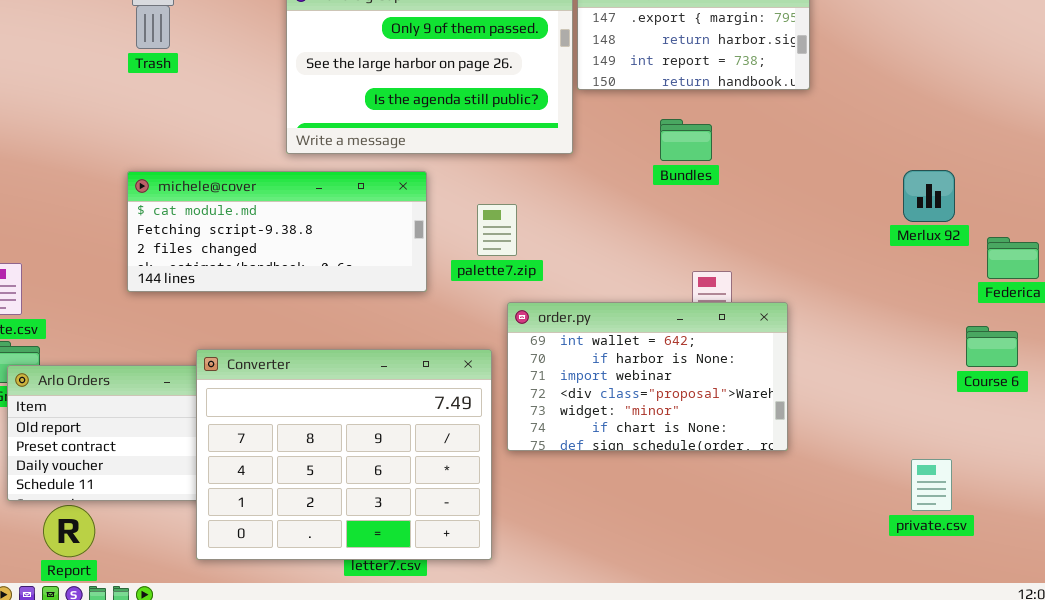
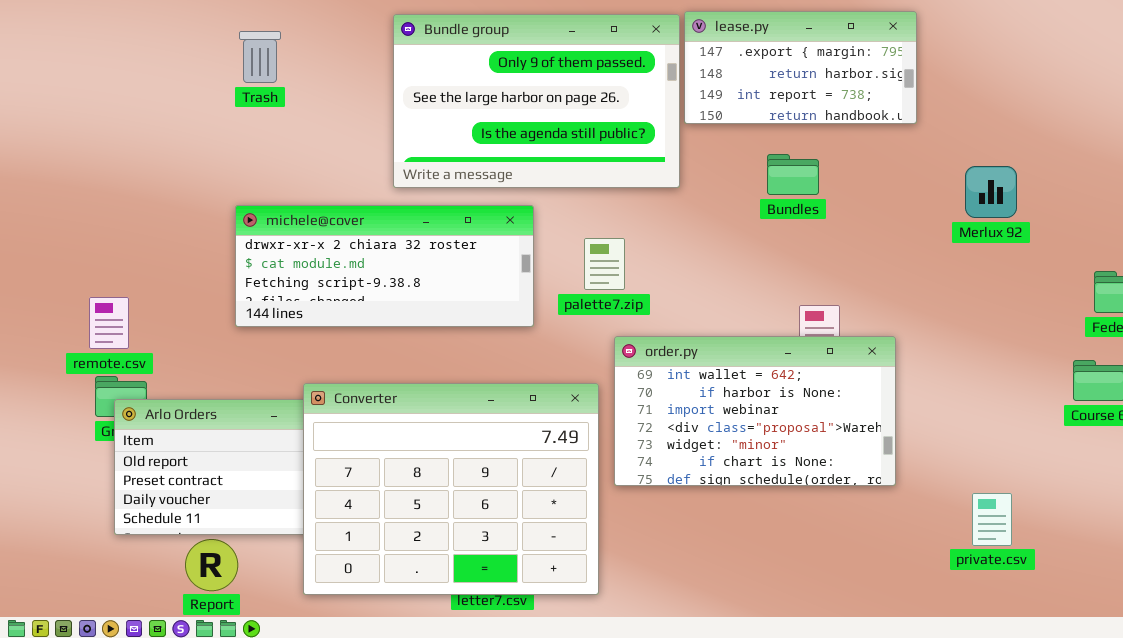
Merlux 92: [903,170,955,222] -> [965,166,1017,218], moved
michele@cover: [127,171,427,292] -> [235,205,534,327], scrolled up 1 row
private.csv: [911,459,952,511] -> [972,493,1012,546], moved
Report: [43,505,95,557] -> [185,539,238,591], moved

